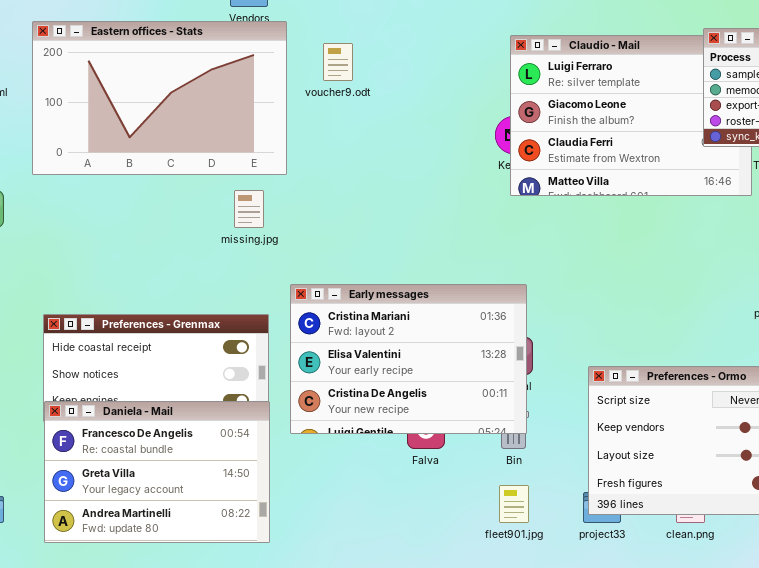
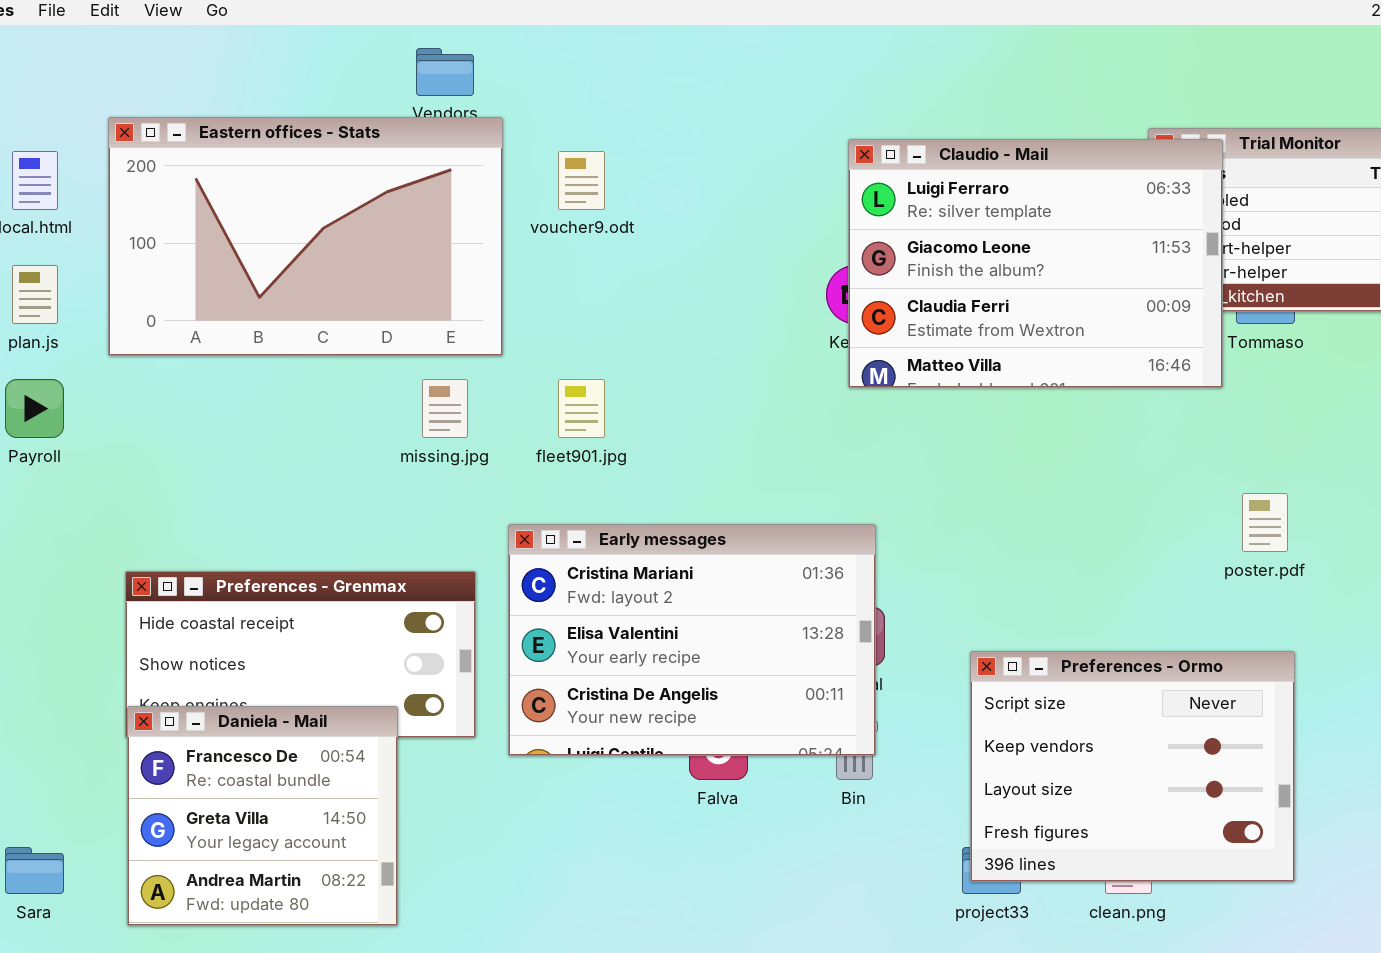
Claudio - Mail: [510,35,752,196] -> [848,139,1223,388], raised
Daniela - Mail: [44,401,270,543] -> [127,706,398,926], resized
fleet901.jpg: [499,485,529,523] -> [558,379,605,438], moved

